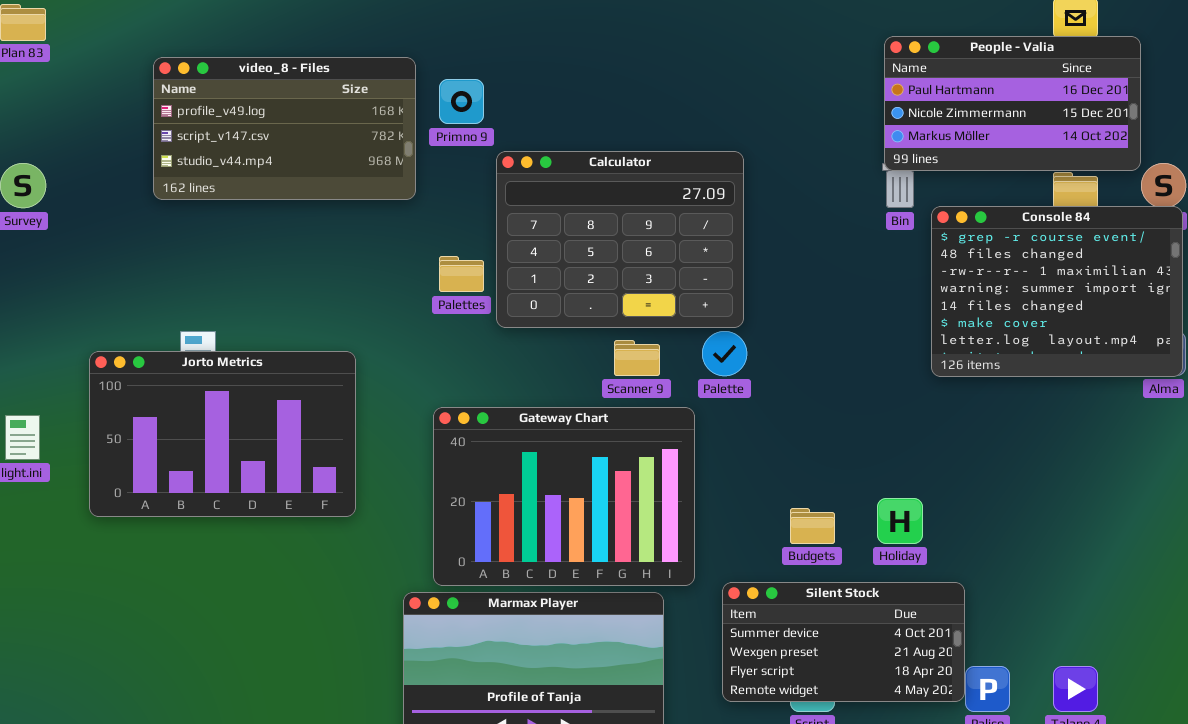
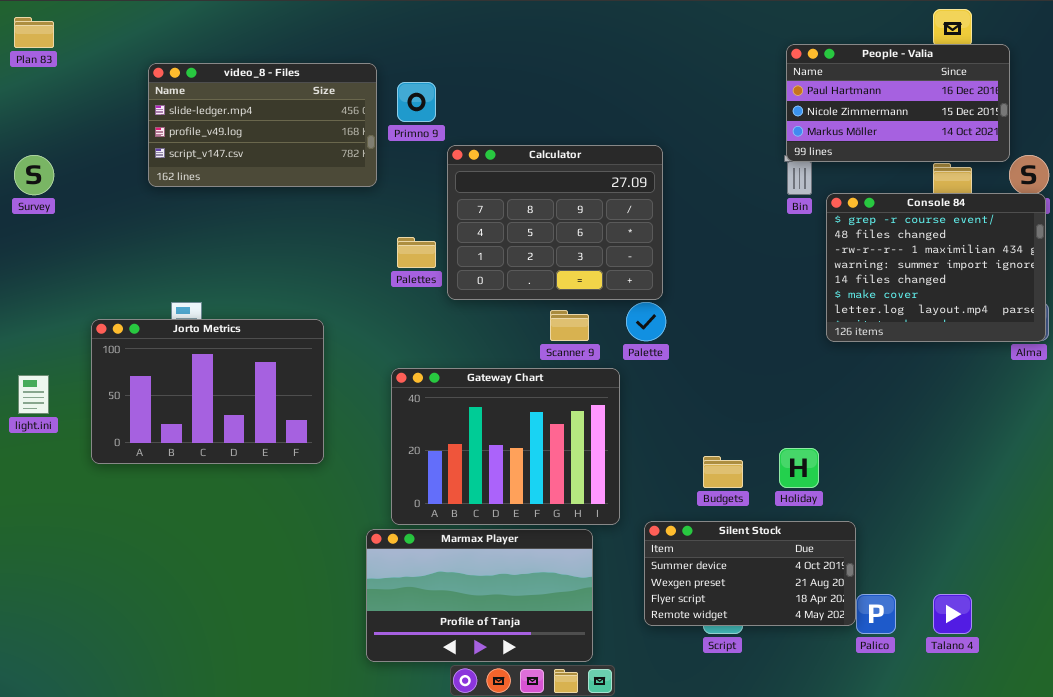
video_8 - Files: [153,57,416,200] -> [148,63,377,187], scrolled up 1 row

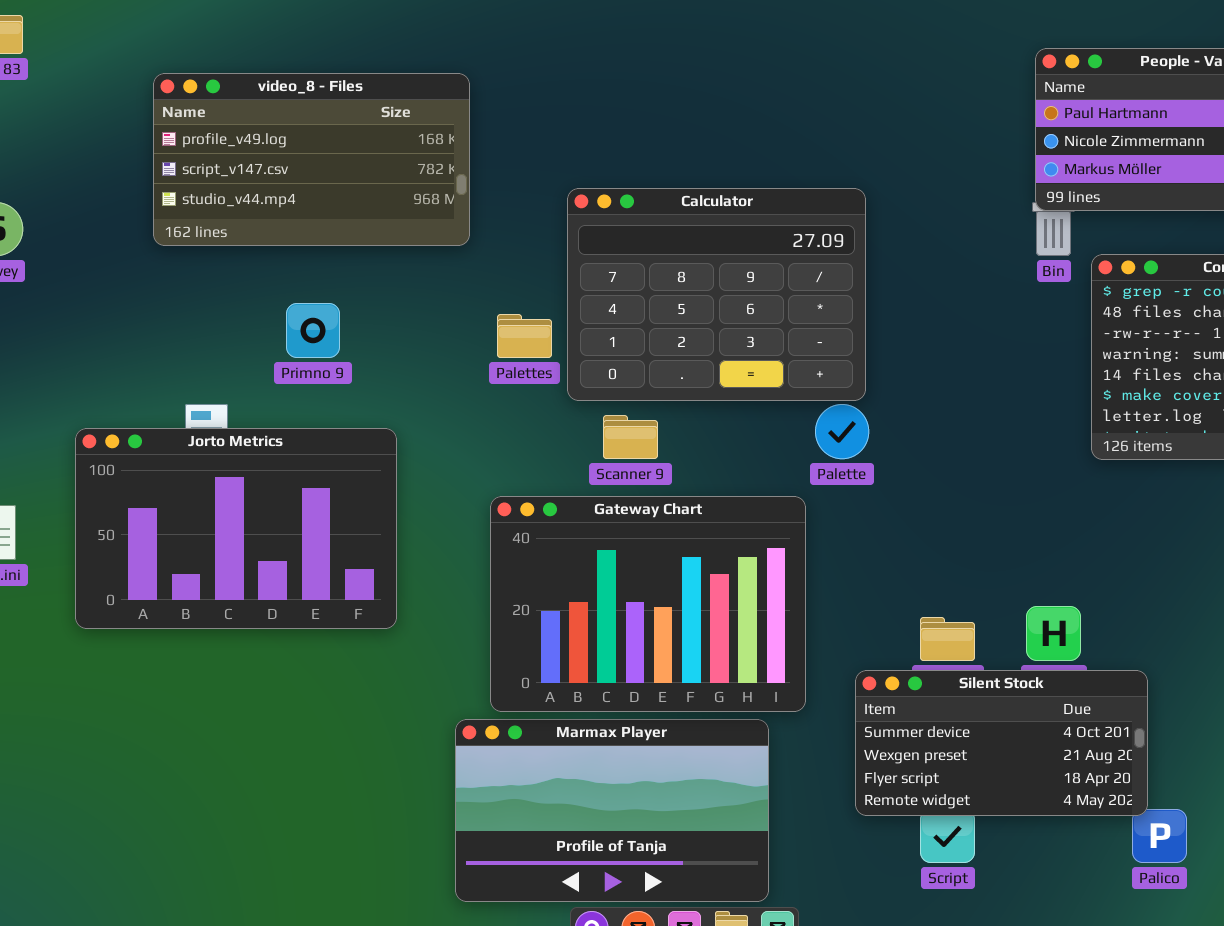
video_8 - Files: [148,63,377,187] -> [153,73,470,246], scrolled down 1 row
Primno 9: [397,82,436,122] -> [286,303,340,358], moved
Scanner 9: [550,310,589,341] -> [603,415,658,459], moved
Silent Stock: [644,521,856,626] -> [855,670,1148,816], moved

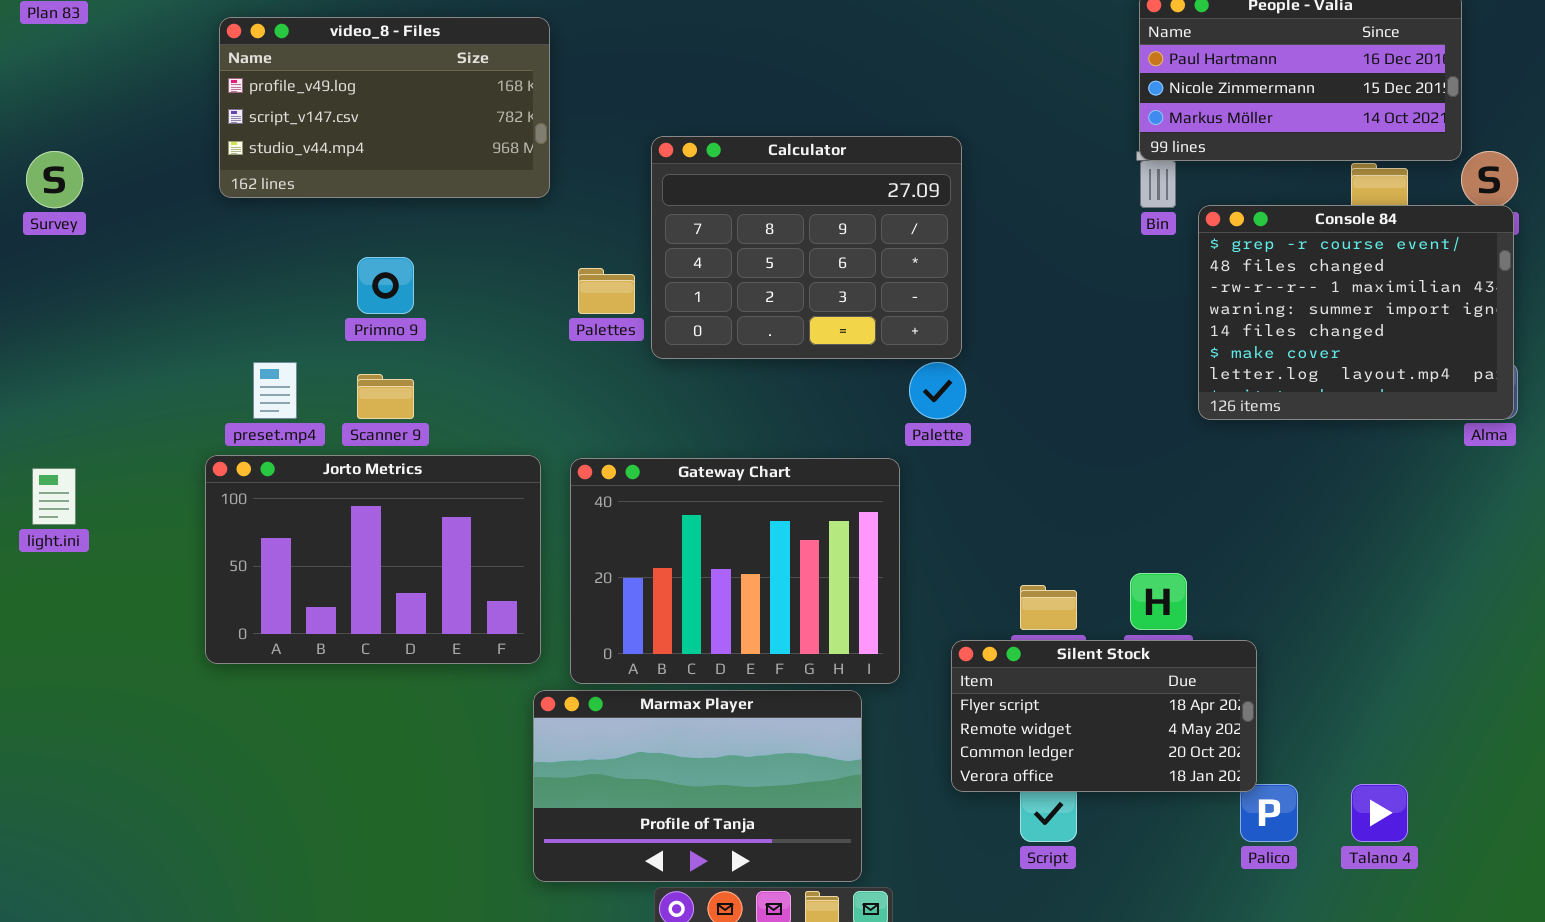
Scanner 9: [603,415,658,459] -> [357,374,414,419], moved
Jorto Metrics: [75,428,397,629] -> [205,455,541,664], moved
Silent Stock: [855,670,1148,816] -> [951,640,1257,792], scrolled down 2 rows

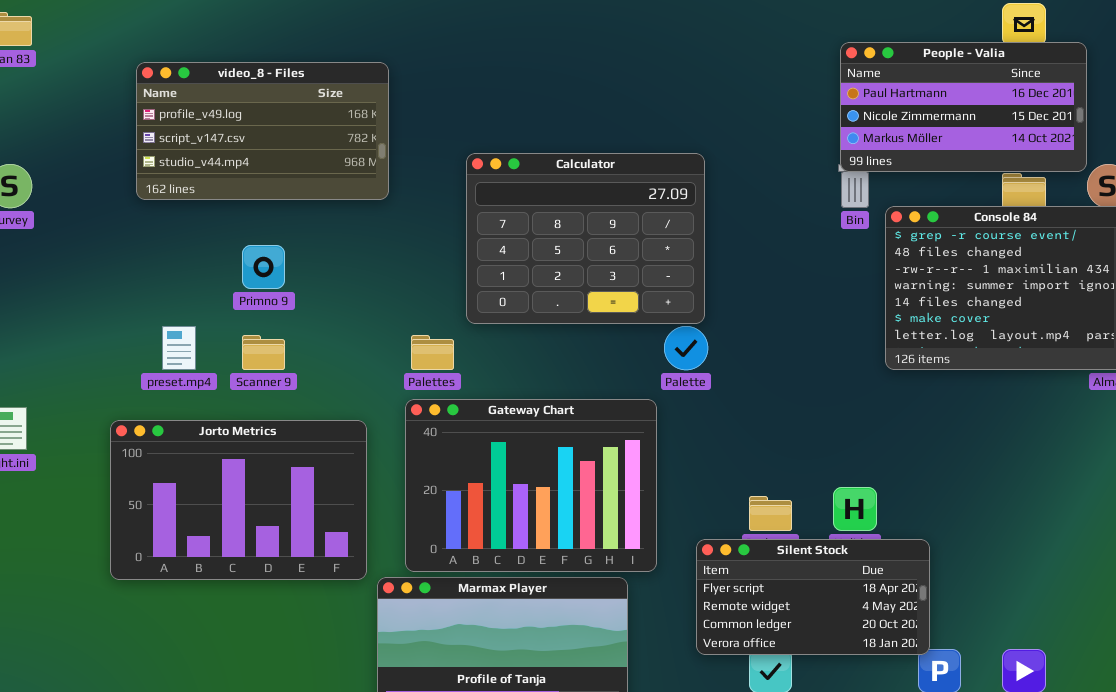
Palettes: [578,268,635,314] -> [411,335,454,370], moved
Jorto Metrics: [205,455,541,664] -> [110,420,367,580], moved

